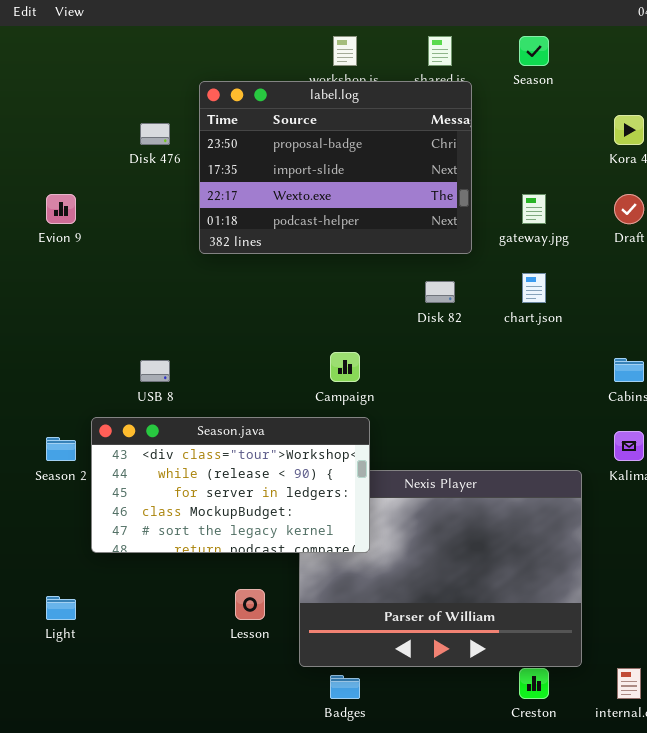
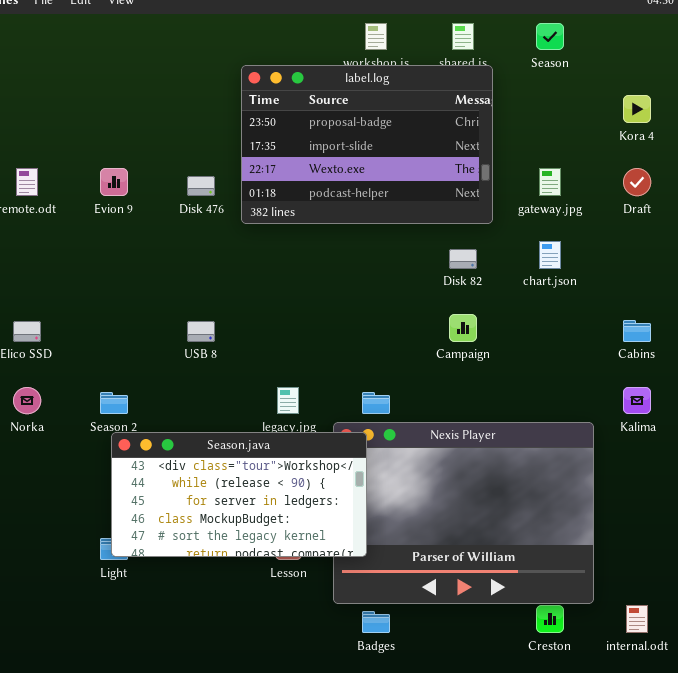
Disk 476: [140,123,170,145] -> [187,176,215,196], moved
Campaign: [330,352,360,382] -> [449,314,477,342], moved
Season.java: [91,417,370,553] -> [111,432,367,557], moved

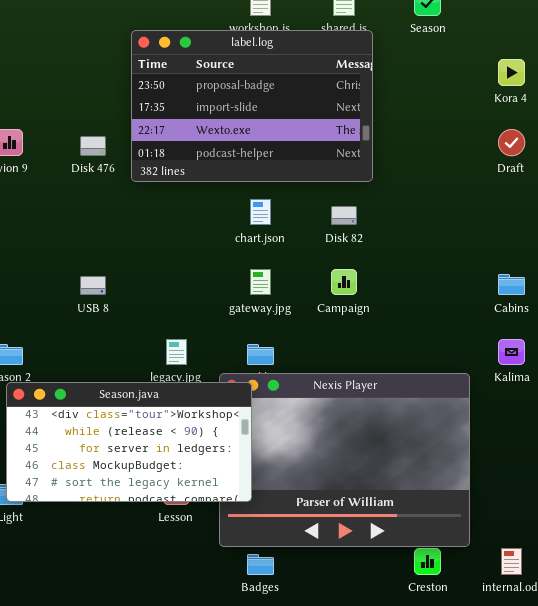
gateway.jpg: [539,168,561,196] -> [250,269,271,295], moved
chart.json: [539,241,561,269] -> [250,199,271,225], moved

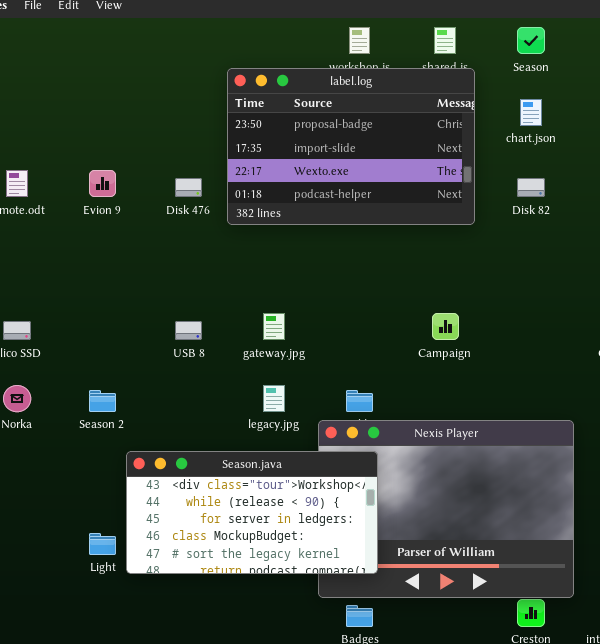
chart.json: [250,199,271,225] -> [520,99,542,126], moved
Disk 82: [331,206,357,225] -> [517,178,545,197], moved
gateway.jpg: [250,269,271,295] -> [263,313,285,340], moved
Season.java: [6,382,252,502] -> [126,451,378,574], moved

